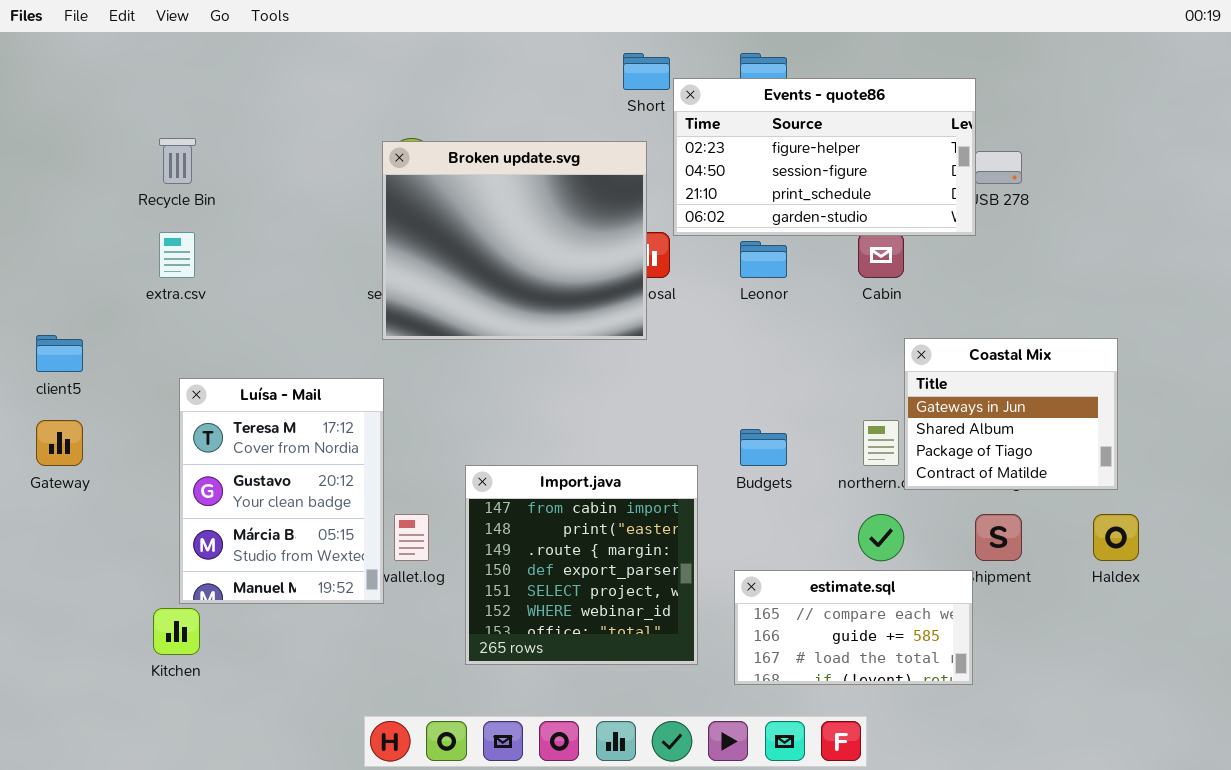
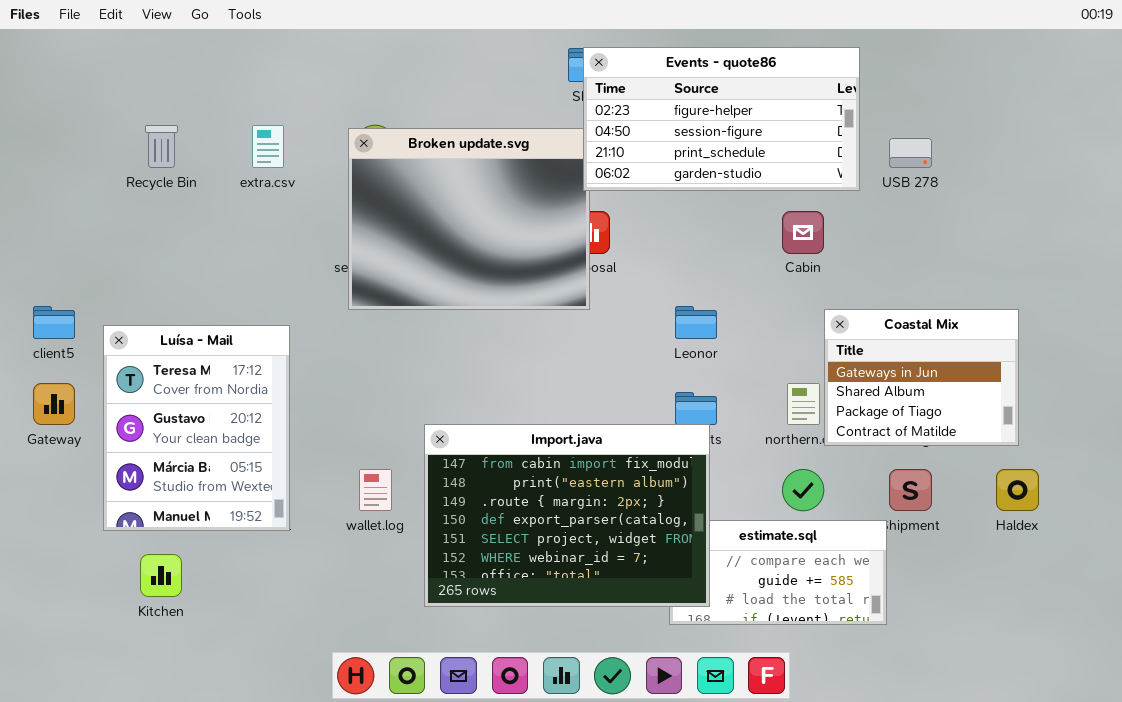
Events - quote86: [673,78,976,236] -> [583,47,860,191], moved
extra.csv: [159,232,195,278] -> [252,125,284,168], moved
Leonor: [740,241,787,278] -> [675,306,717,339], moved
Luísa - Mail: [179,378,384,604] -> [103,325,290,531], moved
Import.java: [465,465,698,665] -> [424,424,710,607], resized

